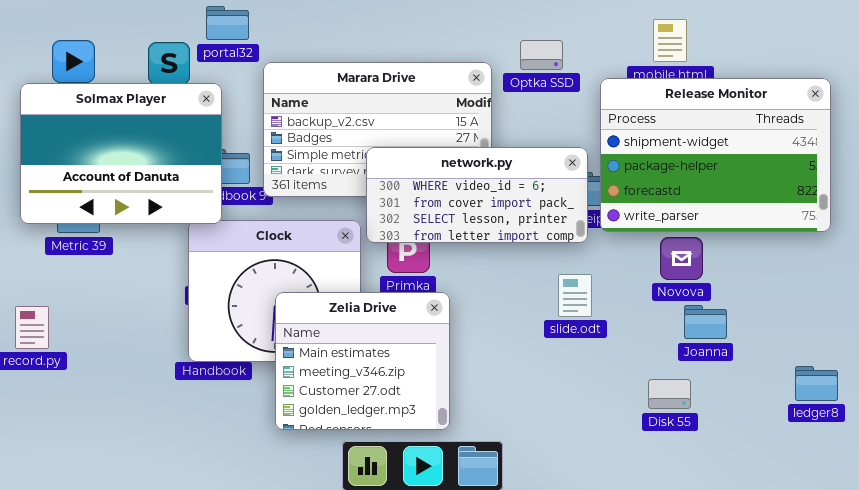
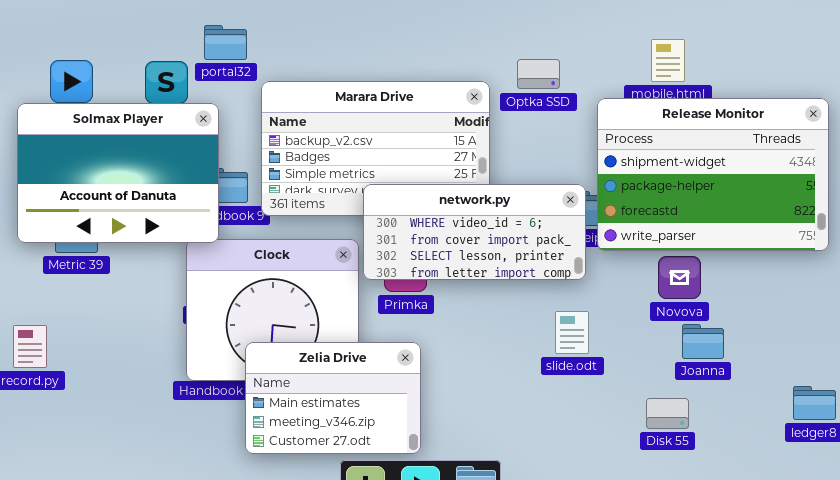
network.py: [366,147,588,243] -> [363,184,586,280], moved
slide.odt: [558,274,592,317] -> [555,311,589,354], moved
Zelia Drive: [275,292,450,430] -> [245,342,421,454], moved, resized

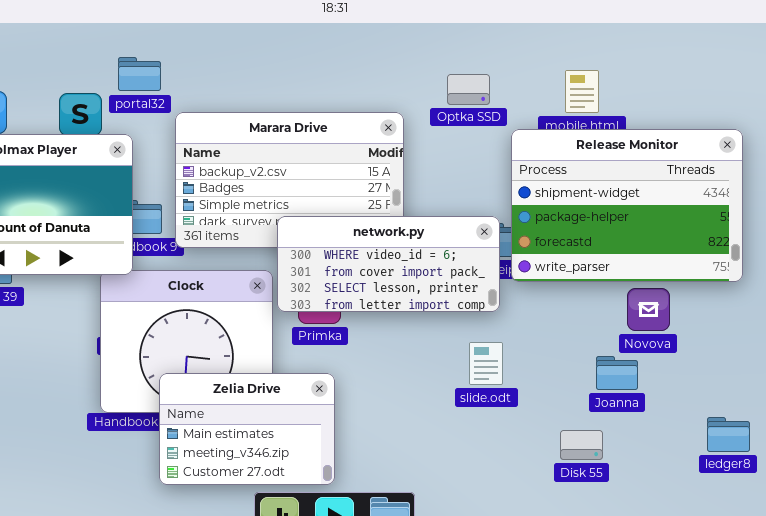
Optka SSD: [517,59,560,89] -> [447,74,490,105], moved
Novova: [658,256,701,299] -> [627,288,670,331], moved

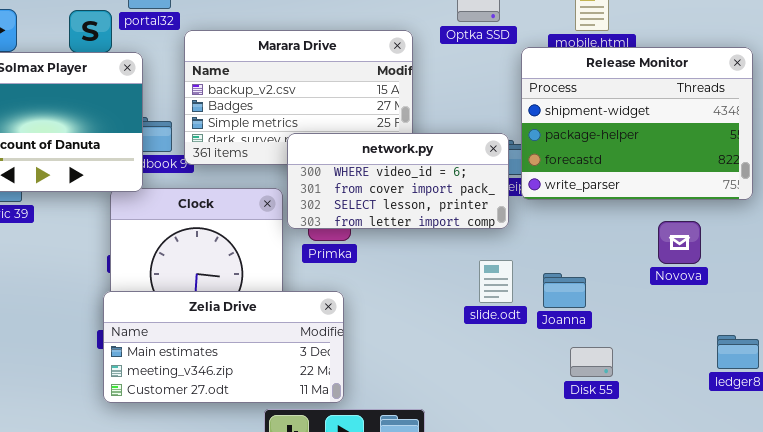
Novova: [627,288,670,331] -> [658,221,701,264], moved
Joanna: [596,356,638,390] -> [543,273,586,308], moved
Zelia Drive: [159,373,335,485] -> [103,291,344,403], resized

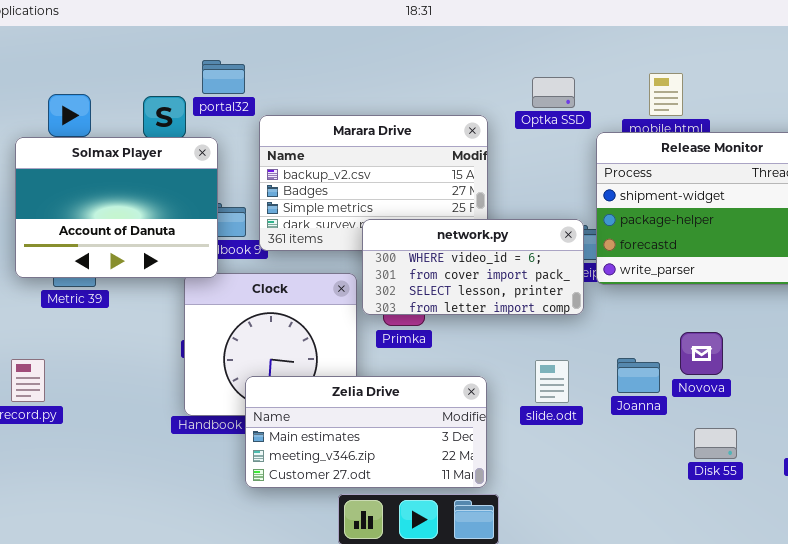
Novova: [658,221,701,264] -> [680,332,723,375], moved
slide.odt: [479,260,513,303] -> [535,360,569,403], moved
Zelia Drive: [103,291,344,403] -> [245,376,487,488], moved
Disk 55: [570,347,613,377] -> [694,428,737,459], moved

